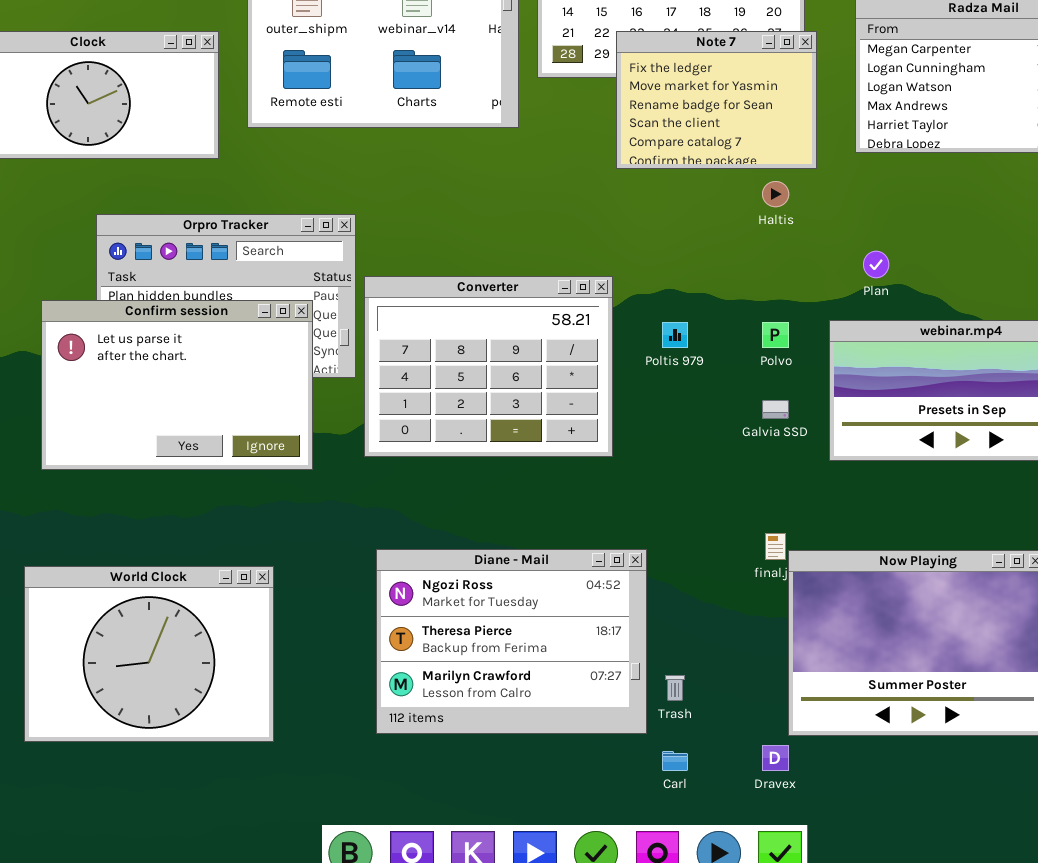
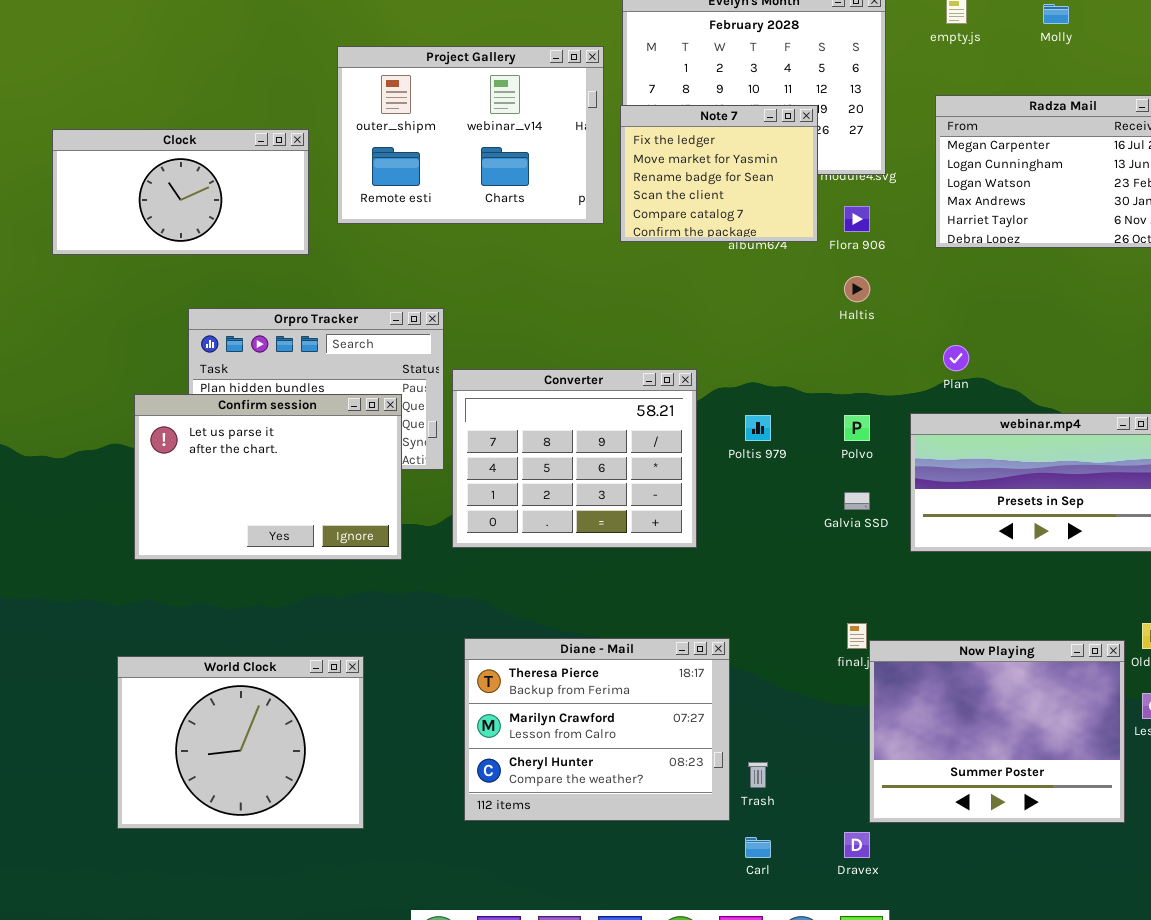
Note 7: [616,31,817,169] -> [620,105,818,242], moved
Diane - Mail: [376,549,647,734] -> [464,638,730,821], scrolled down 1 row

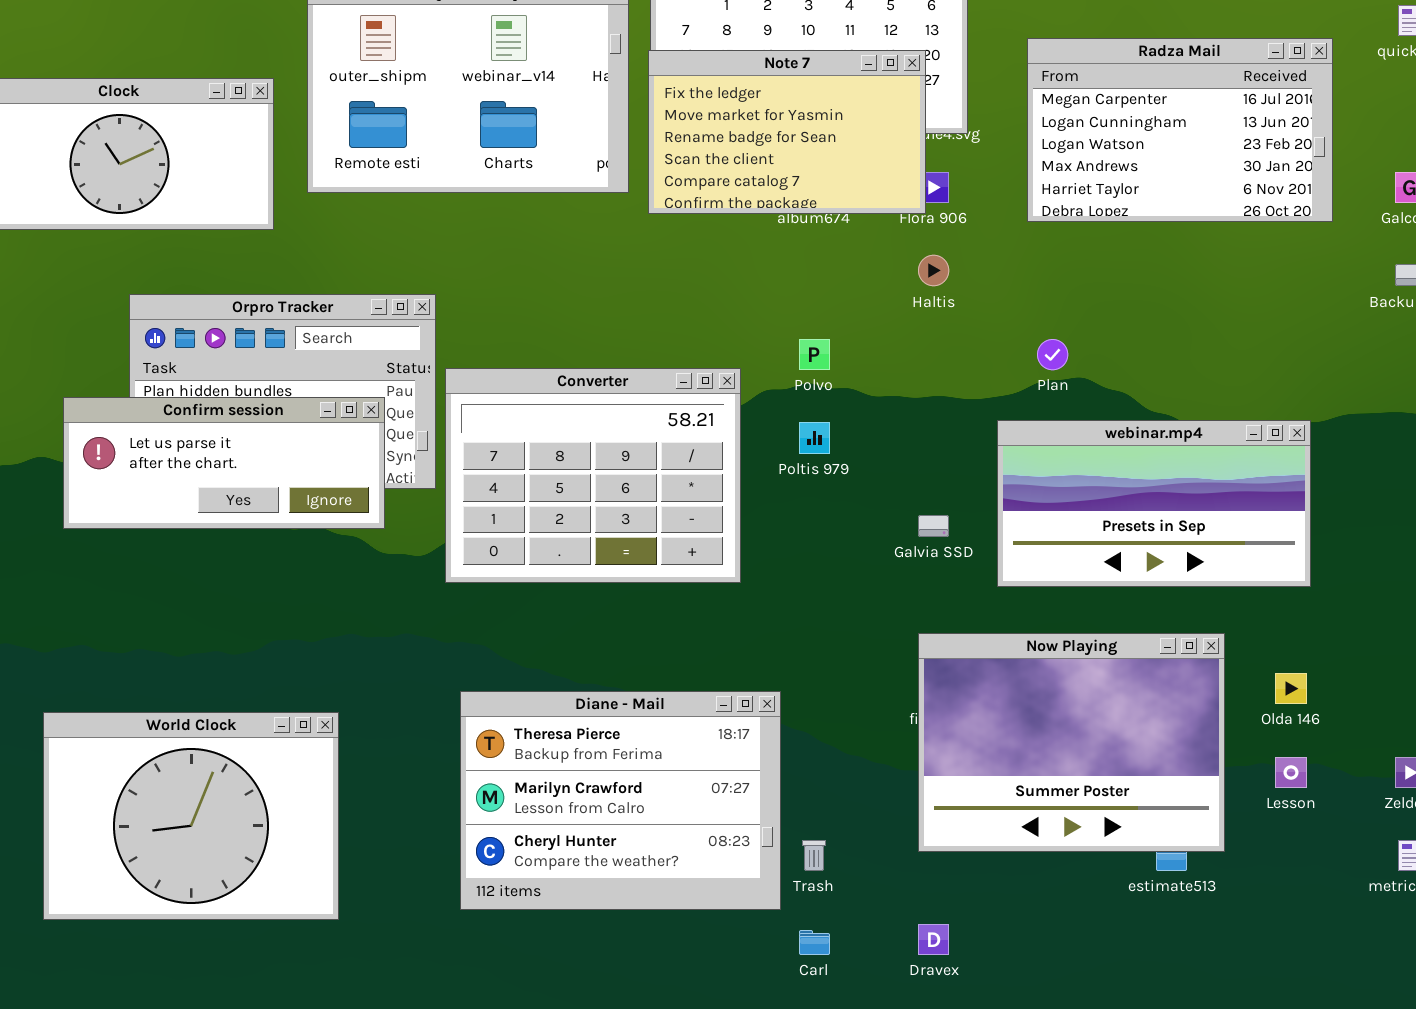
Note 7: [620,105,818,242] -> [648,50,926,214], resized
Confirm session: [134,394,402,560] -> [63,397,385,529], resized
Polvo: [844,415,870,441] -> [799,339,830,370], moved
Now Playing: [869,640,1125,823] -> [918,633,1225,852], moved

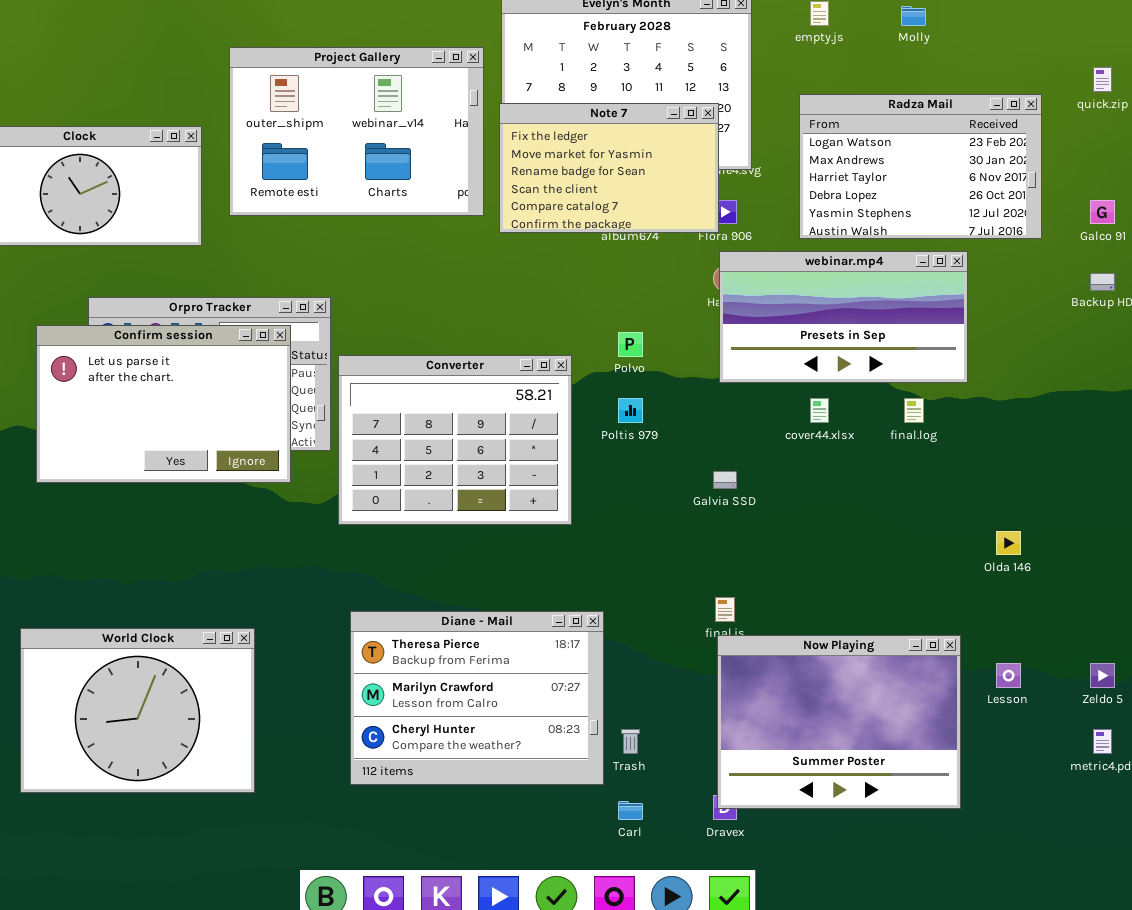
Radza Mail: [1027,38,1333,222] -> [799,94,1042,239], scrolled down 2 rows
Confirm session: [63,397,385,529] -> [36,325,291,483], resized
webinar.mp4: [997,420,1311,587] -> [719,251,968,383], moved
Now Playing: [918,633,1225,852] -> [717,635,961,809], moved
Olda 146: [1275,673,1307,704] -> [996,531,1021,555], moved

